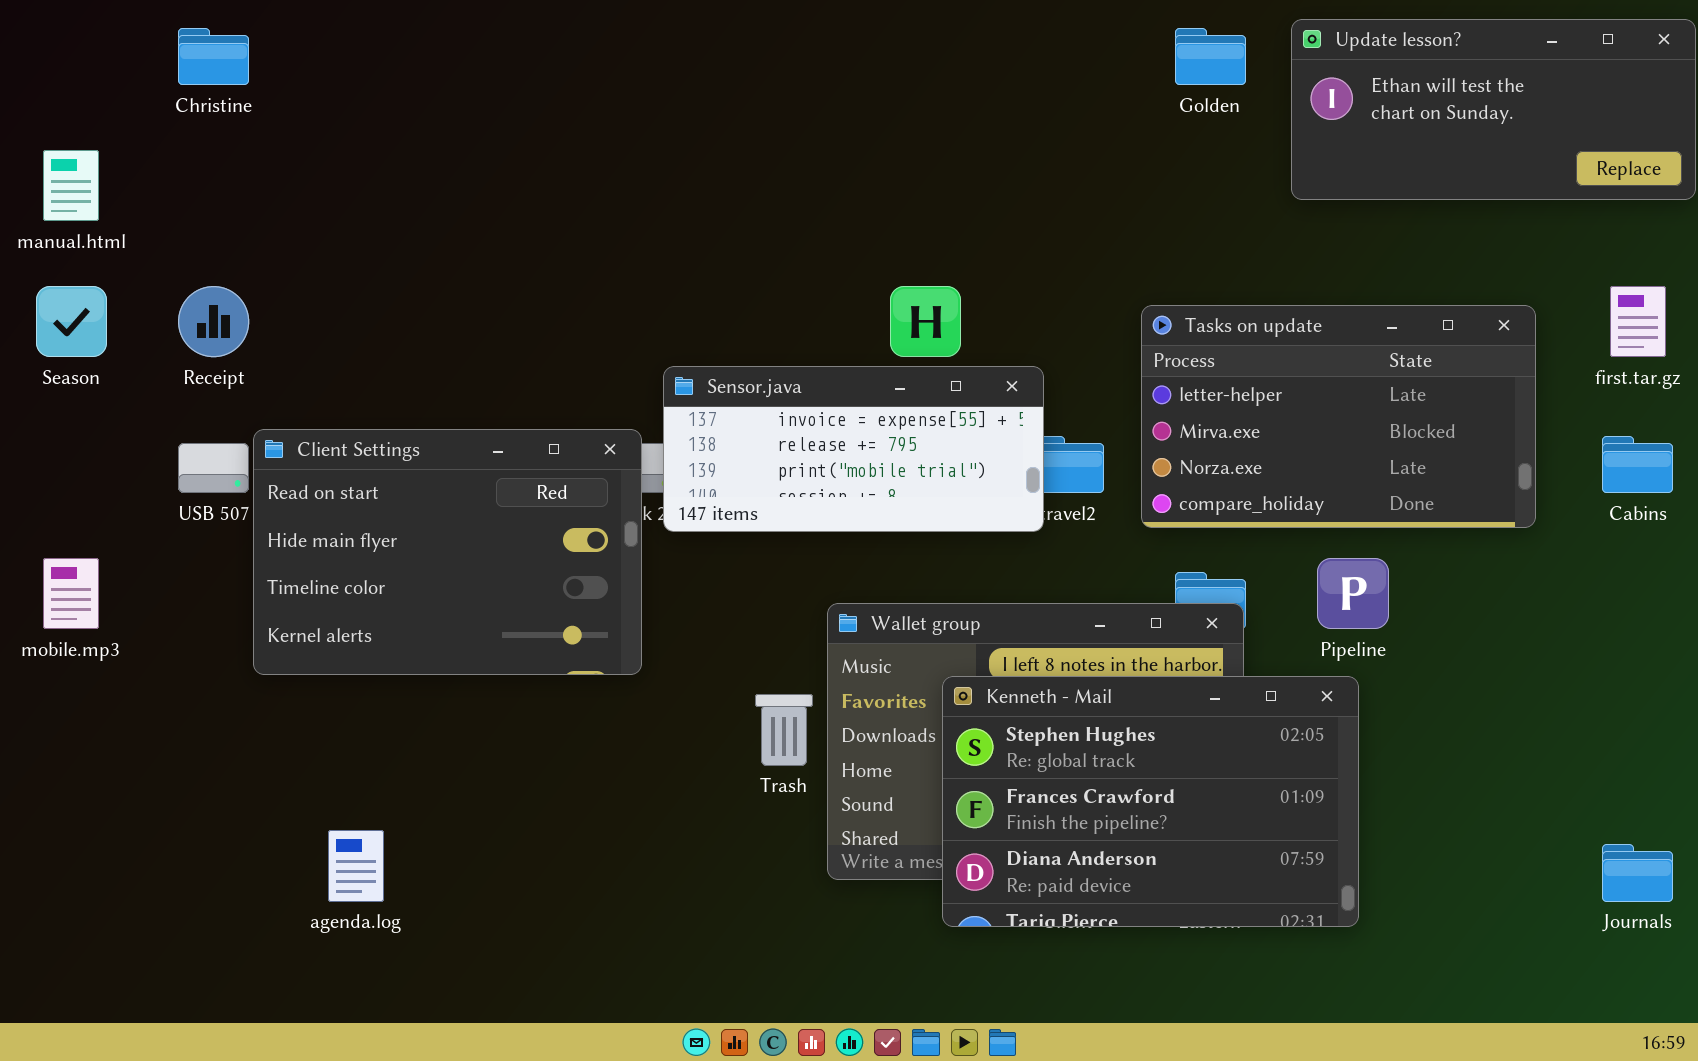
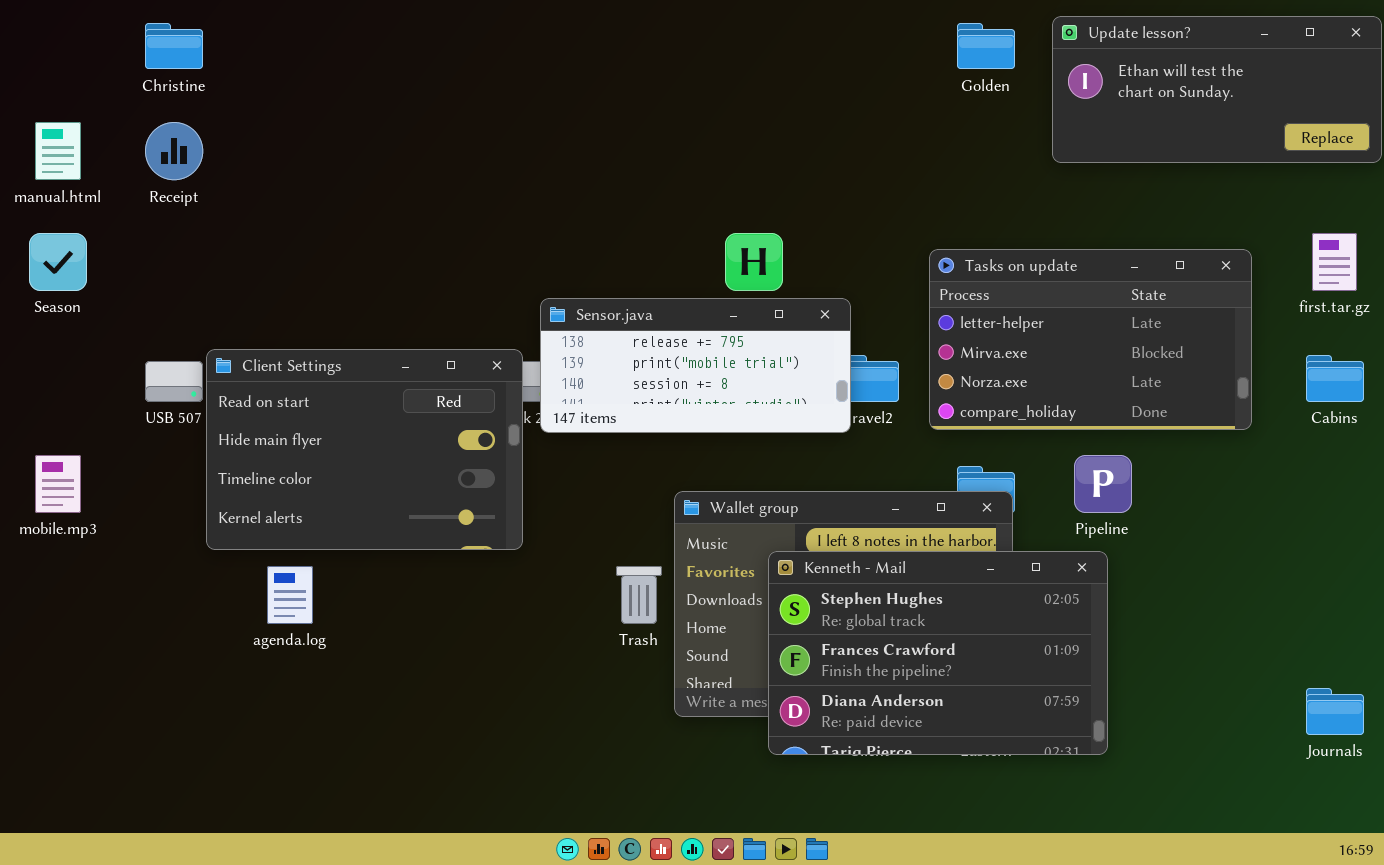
Receipt: [178,286,249,357] -> [145,122,203,180], moved
Sensor.java: [663,366,1044,532] -> [540,298,851,433], scrolled down 1 row
agenda.log: [328,830,384,902] -> [267,566,313,624], moved

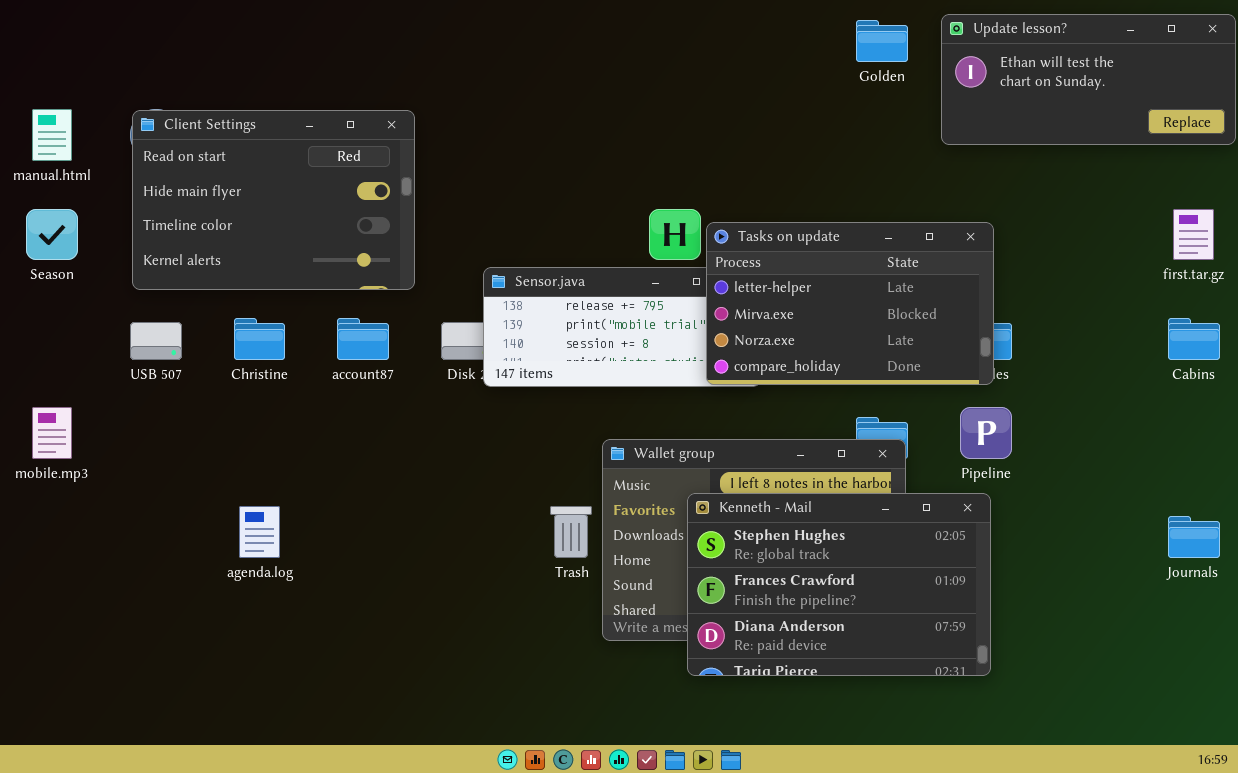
Christine: [145,23,203,69] -> [234,318,285,360], moved
Tasks on update: [929,249,1252,430] -> [706,222,994,385], moved
Client Settings: [206,349,523,550] -> [132,110,415,290], moved
Journals: [1306,688,1364,735] -> [1168,516,1220,558], moved

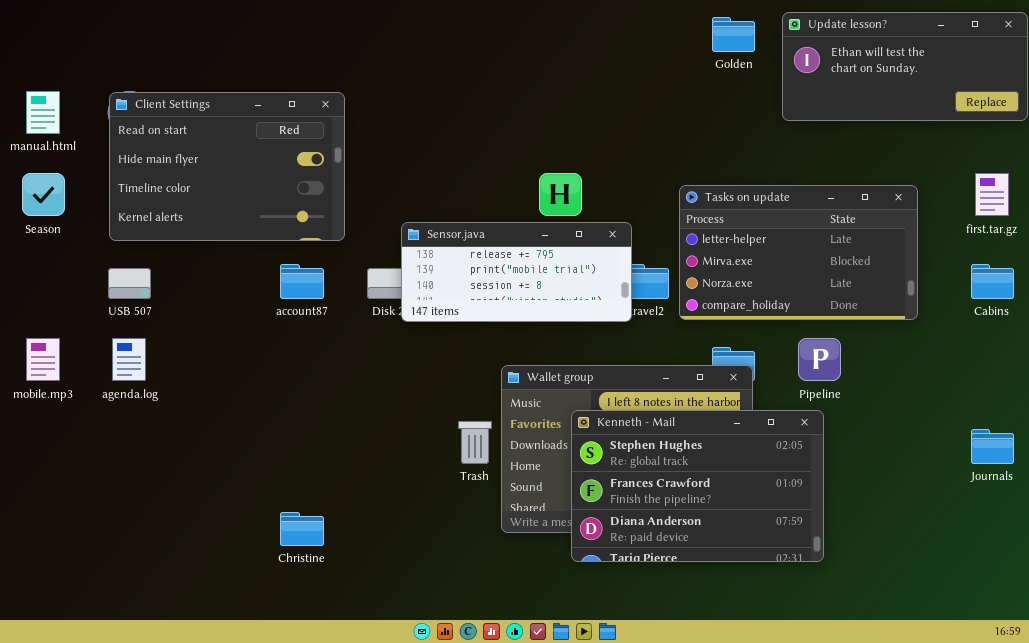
Tasks on update: [706,222,994,385] -> [679,185,918,320], moved
Christine: [234,318,285,360] -> [280,512,324,546], moved
agenda.log: [239,506,280,558] -> [112,338,146,381], moved

